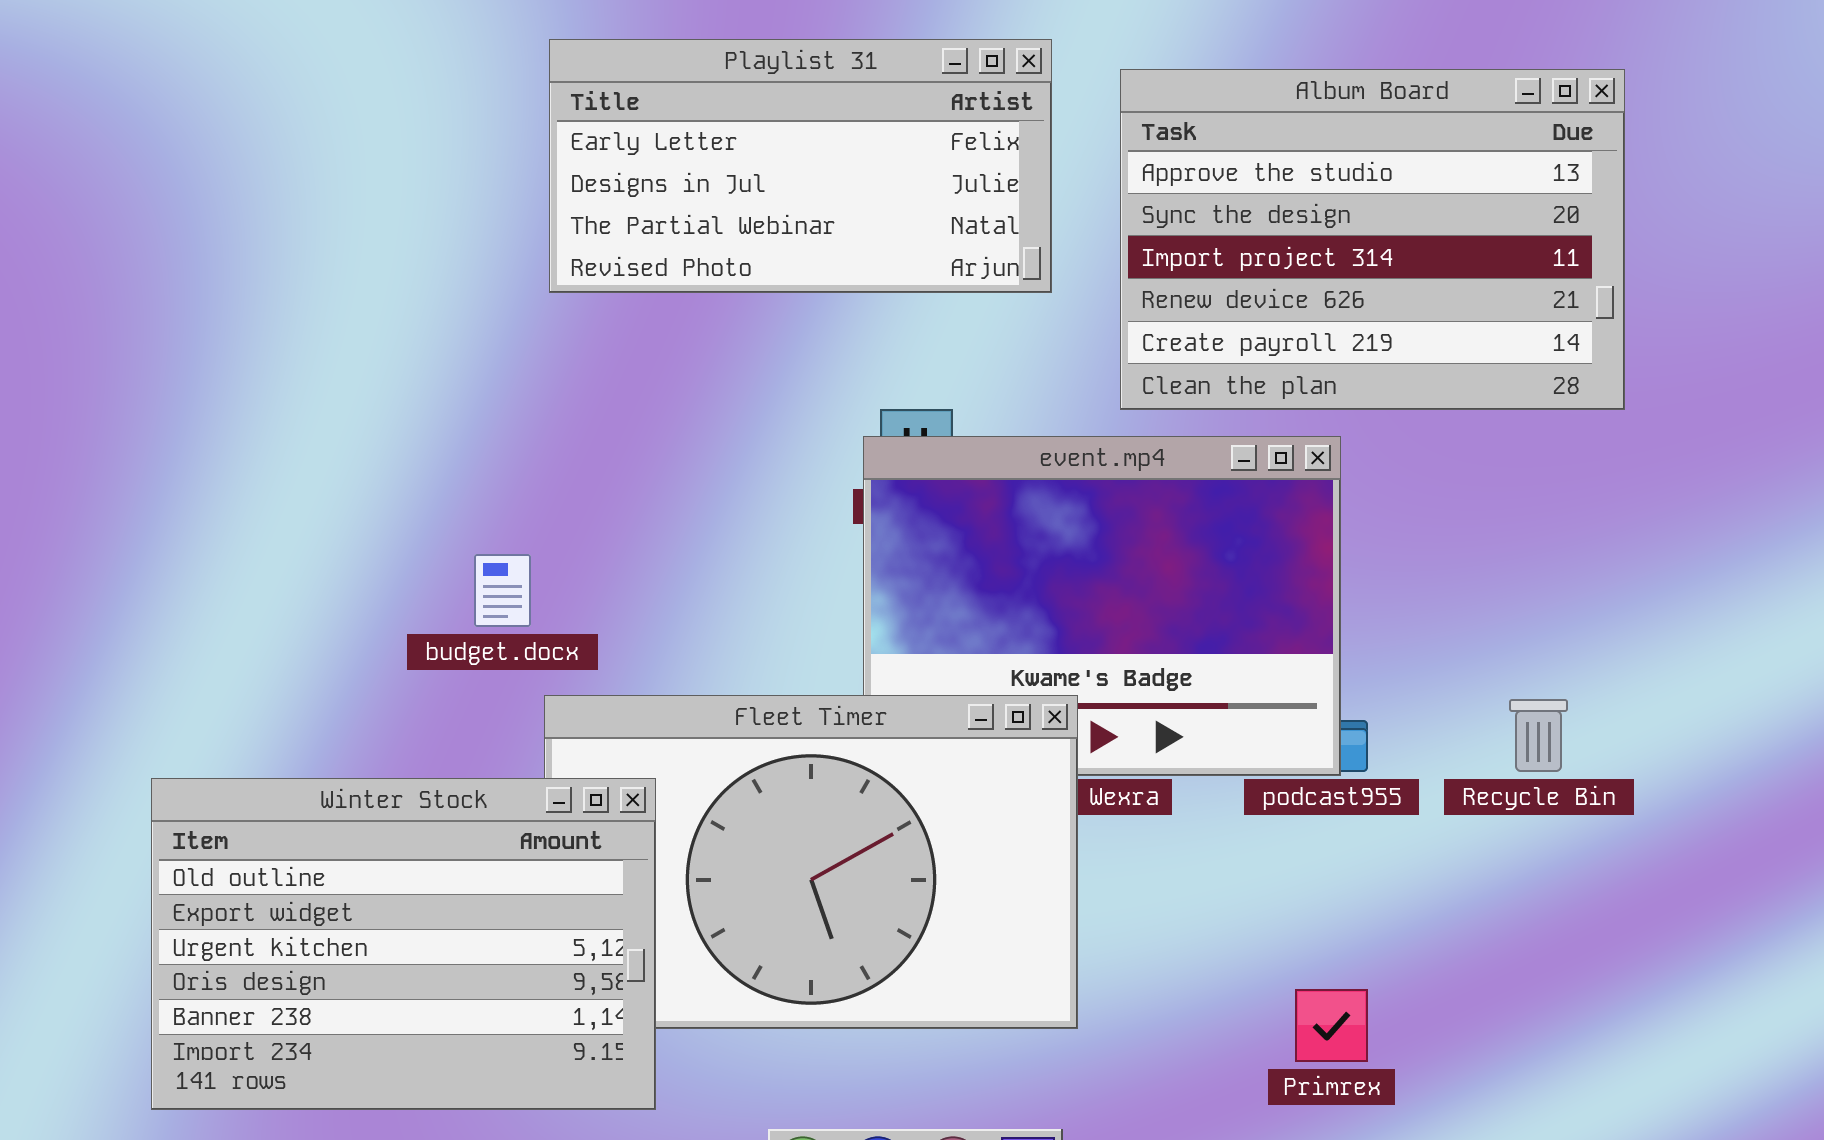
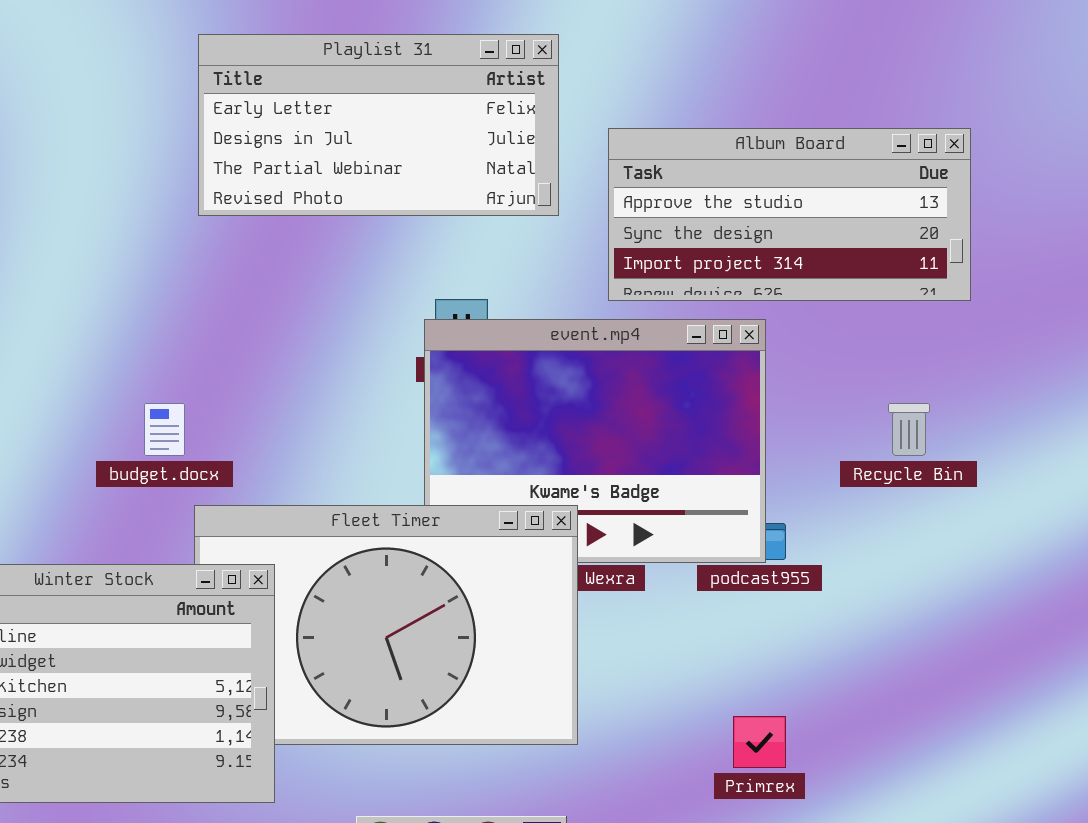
Album Board: [1120,69,1625,410] -> [608,128,971,301], resized
Recycle Bin: [1509,699,1568,772] -> [888,403,930,456], moved

